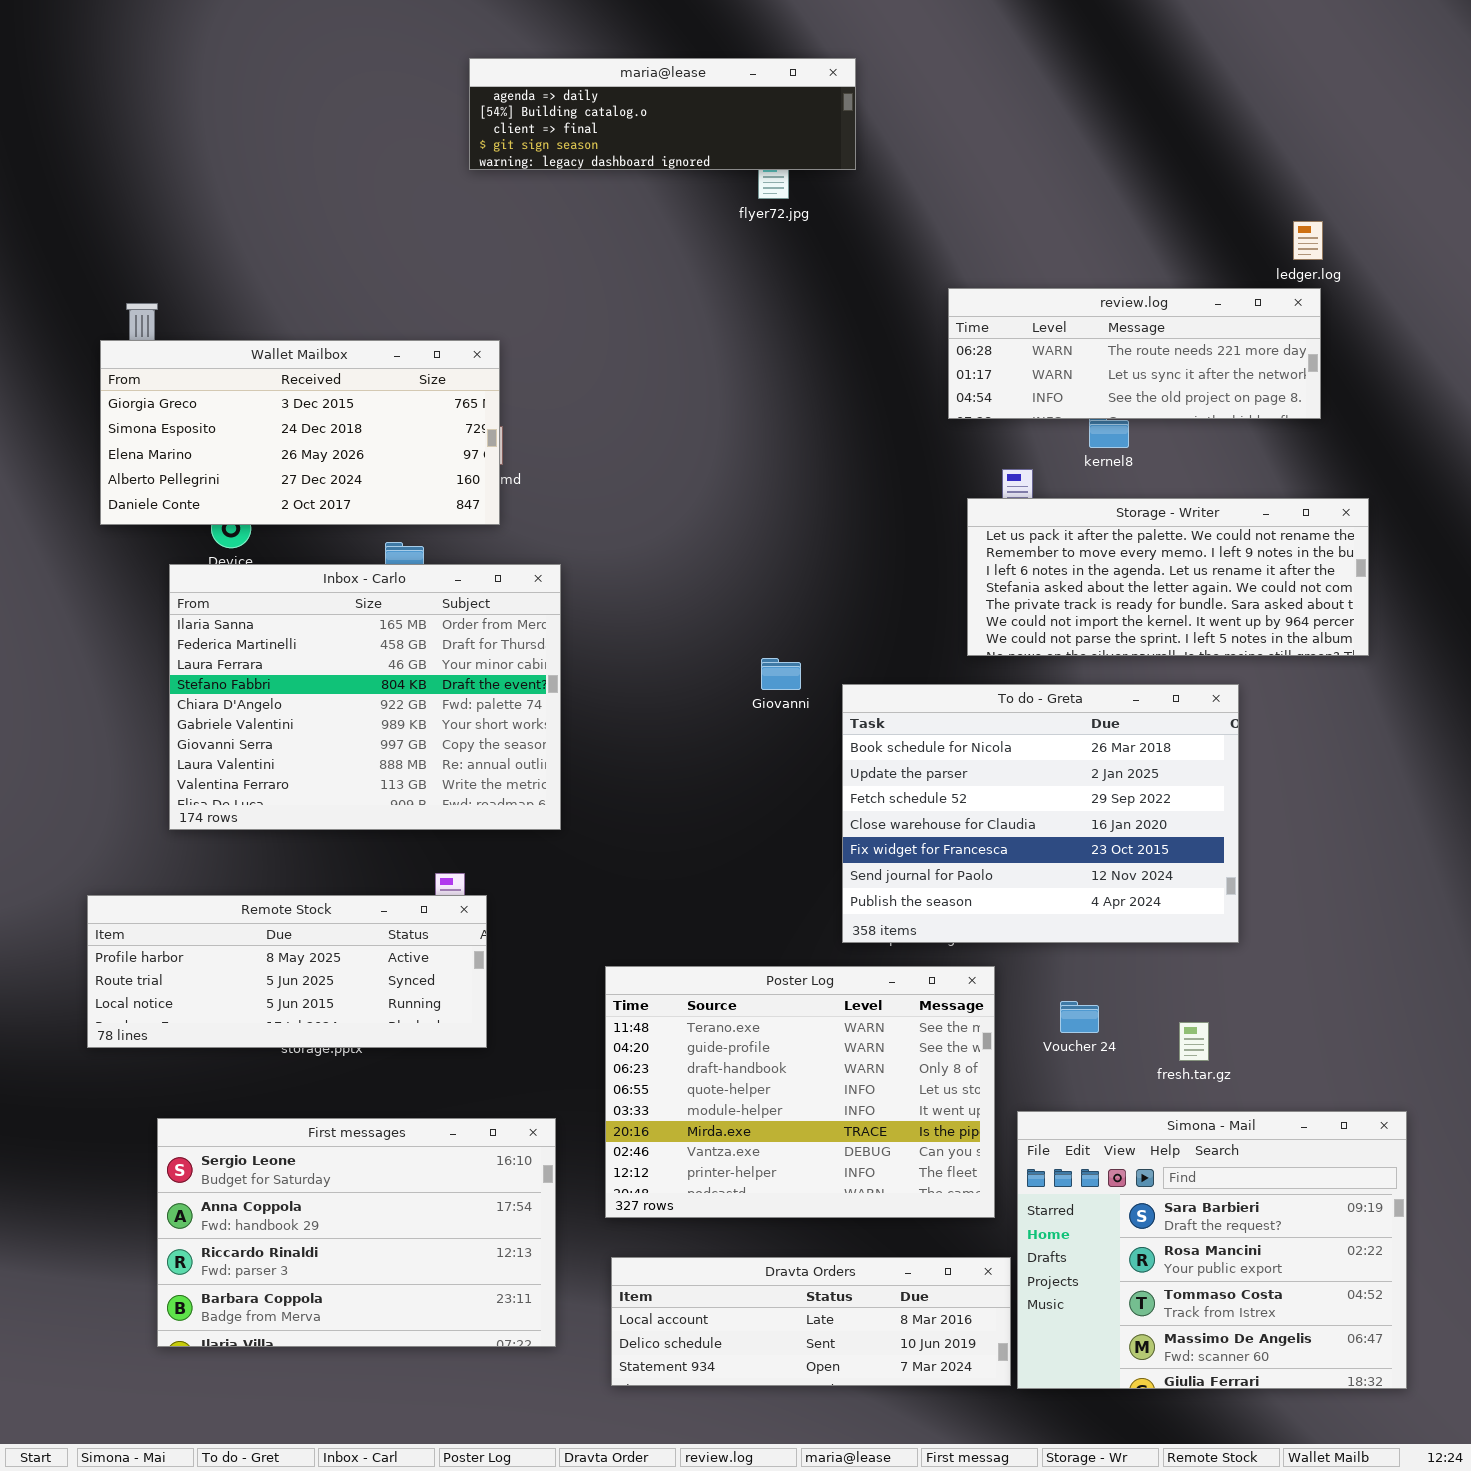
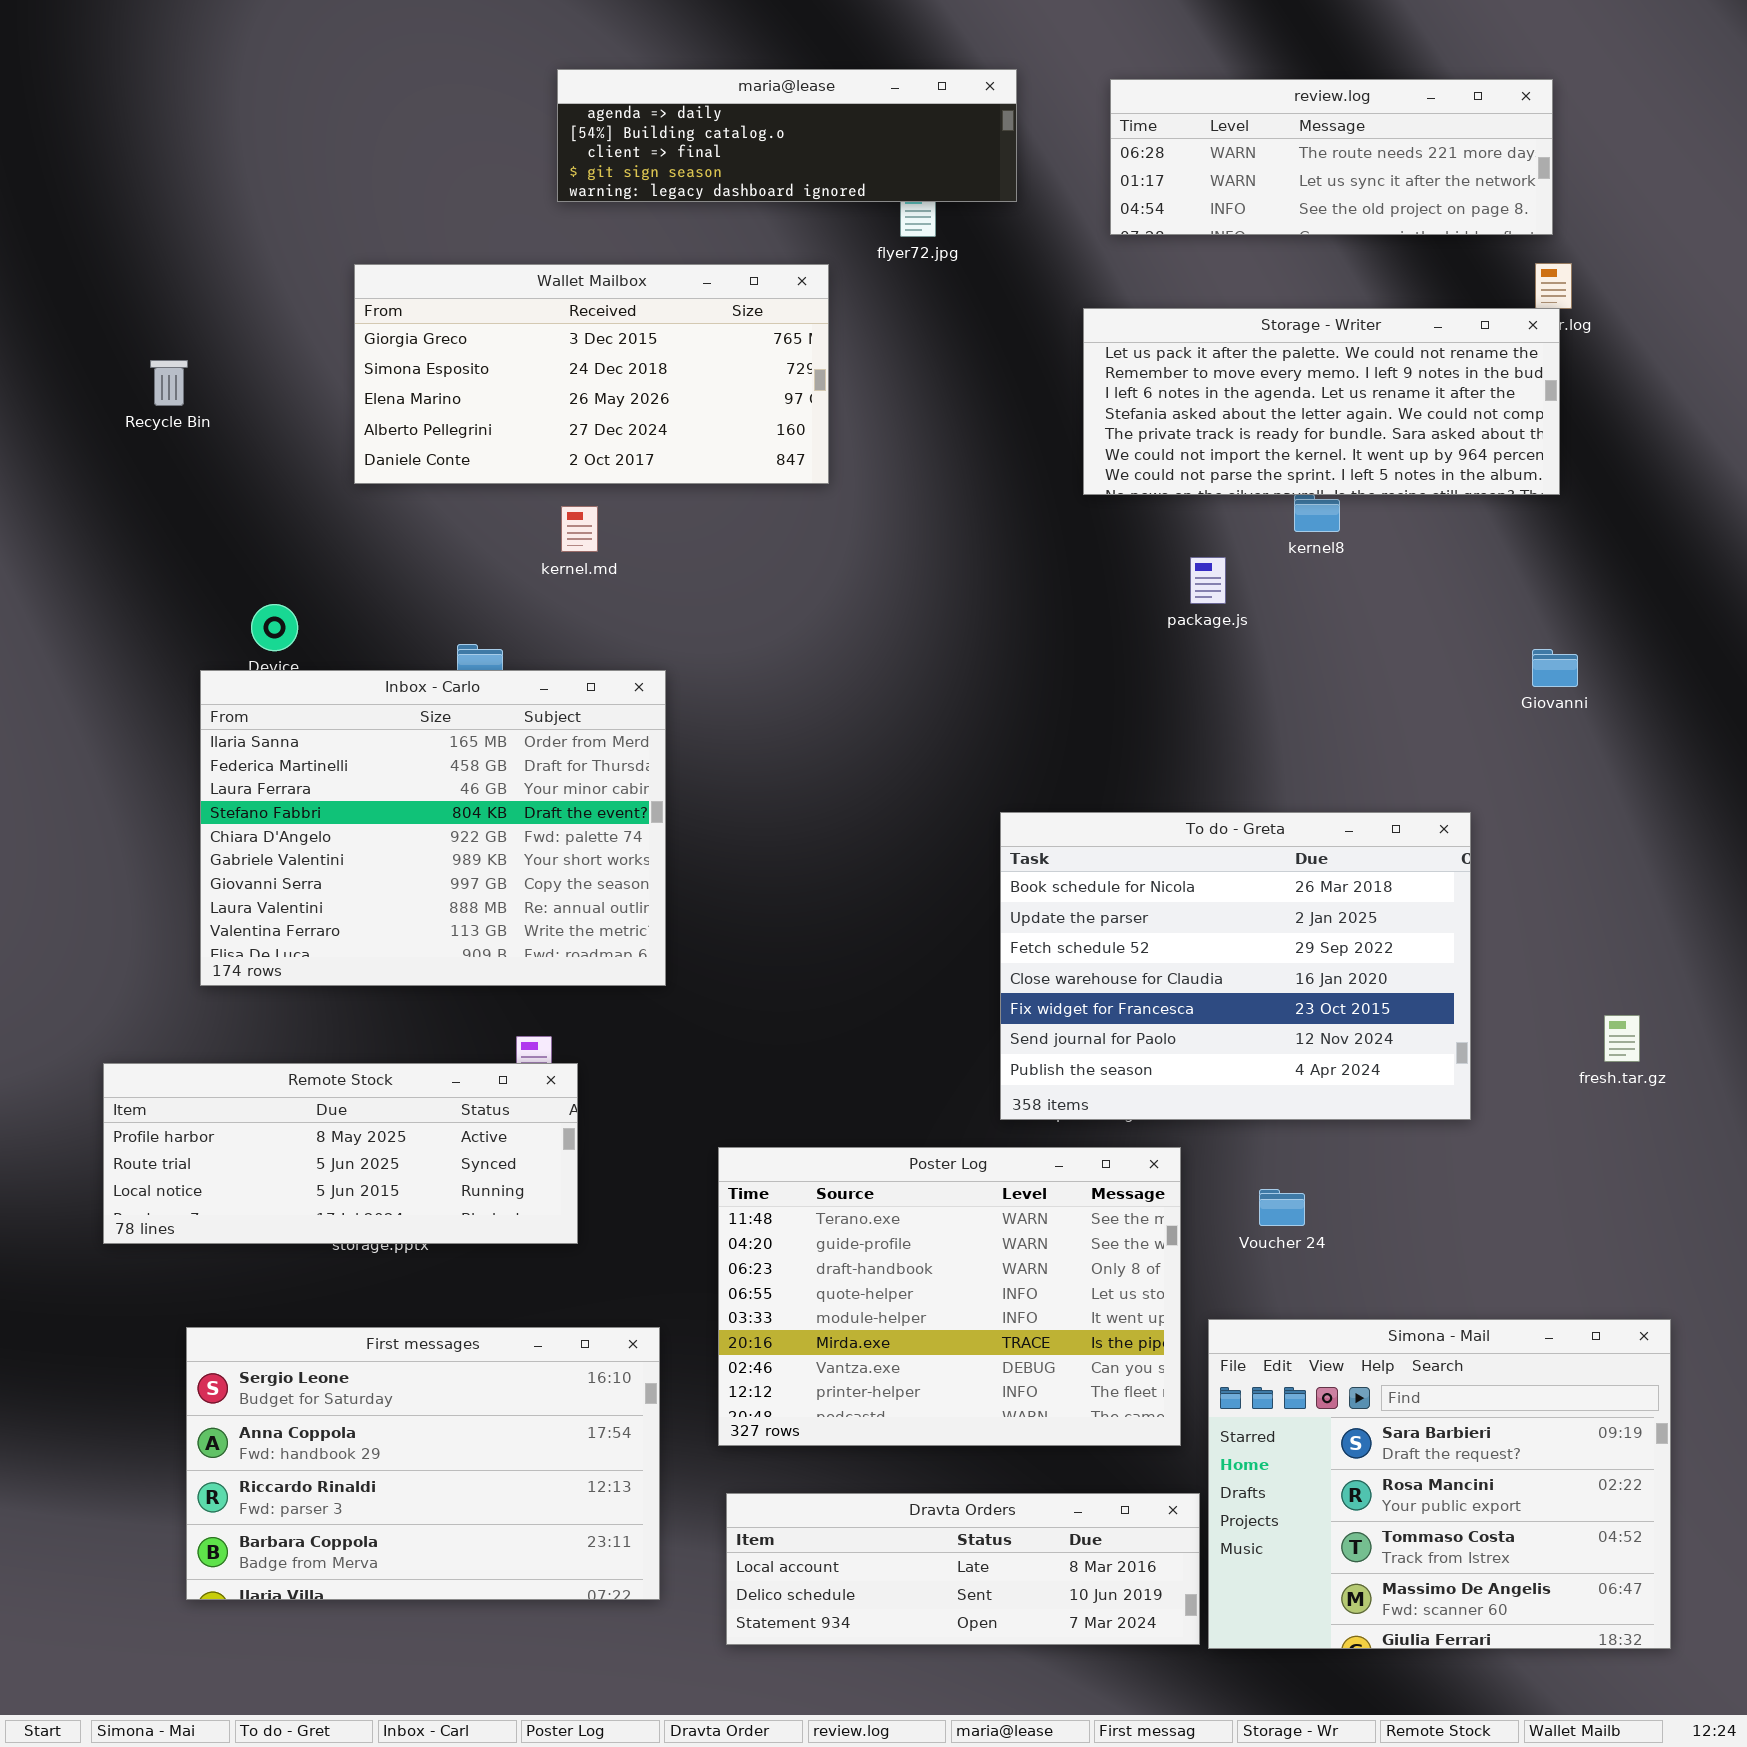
review.log: [948,288,1321,419] -> [1110,79,1553,235], moved
Wallet Mailbox: [100,340,500,525] -> [354,264,829,484], moved
Storage - Writer: [967,498,1369,656] -> [1083,308,1560,495], moved
Giovanni: [761,658,801,690] -> [1532,649,1578,687], moved
fresh.tar.gz: [1179,1022,1209,1061] -> [1604,1015,1640,1062], moved

